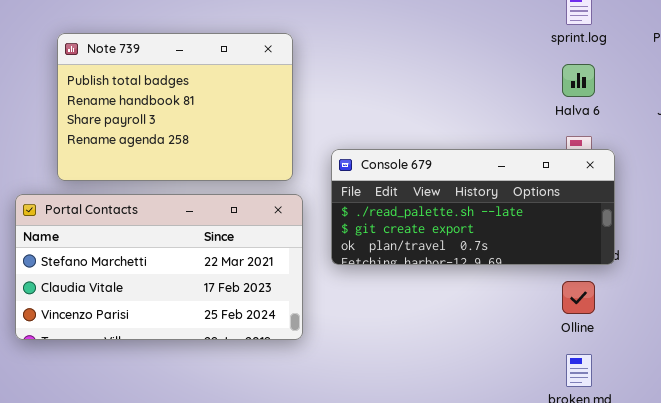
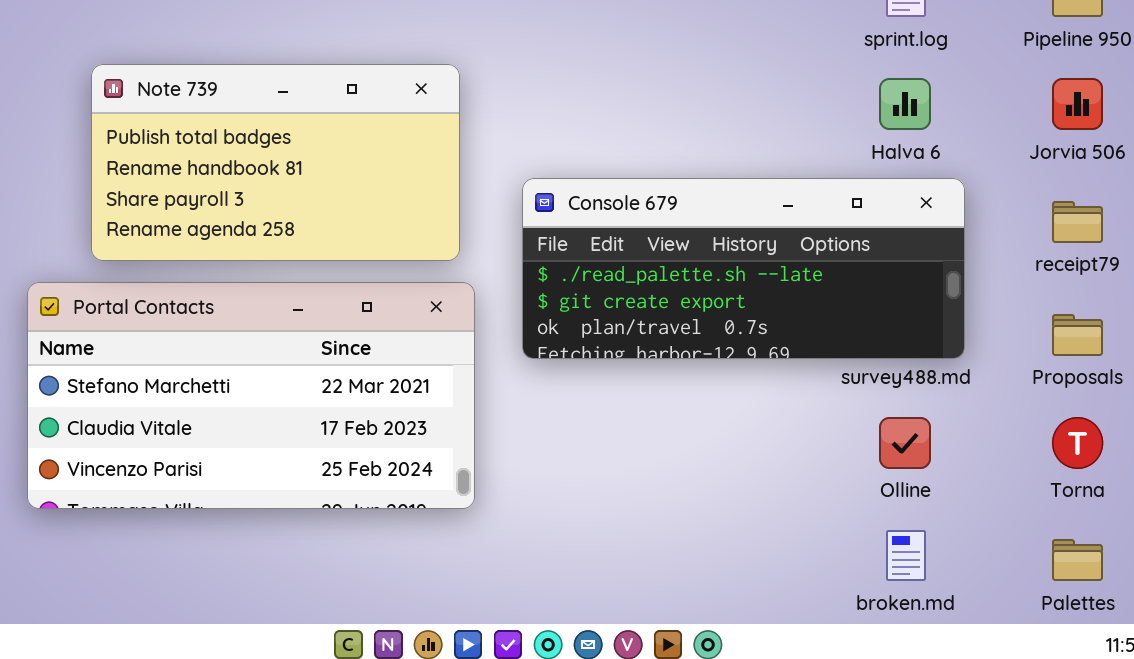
Note 739: [57,33,293,181] -> [91,64,460,261], resized
Console 679: [331,149,615,265] -> [522,178,965,359], moved

